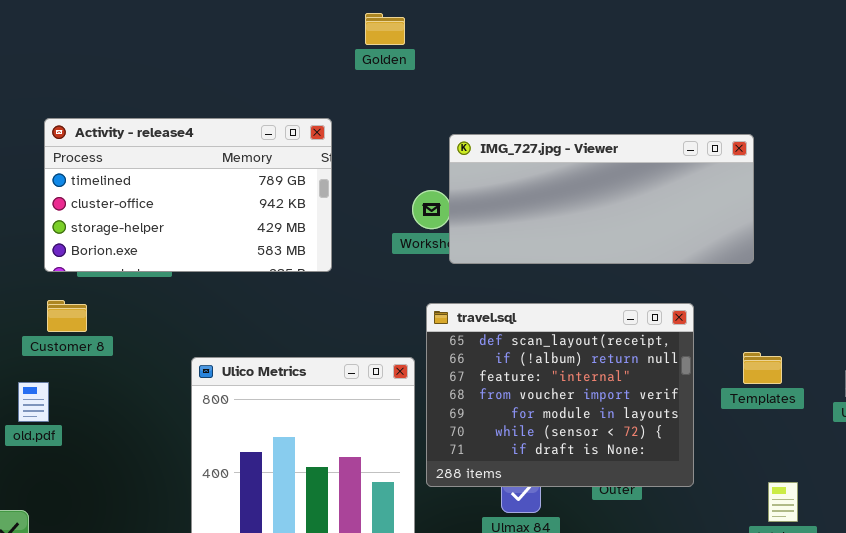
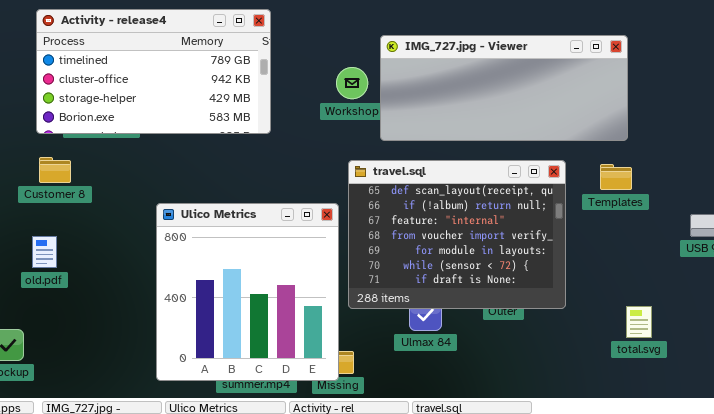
IMG_727.jpg - Viewer: [449,134,754,264] -> [380,35,628,141], moved
Templates: [743,352,782,384] -> [600,164,632,190], moved
old.pdf: [18,382,49,422] -> [32,236,57,268], moved

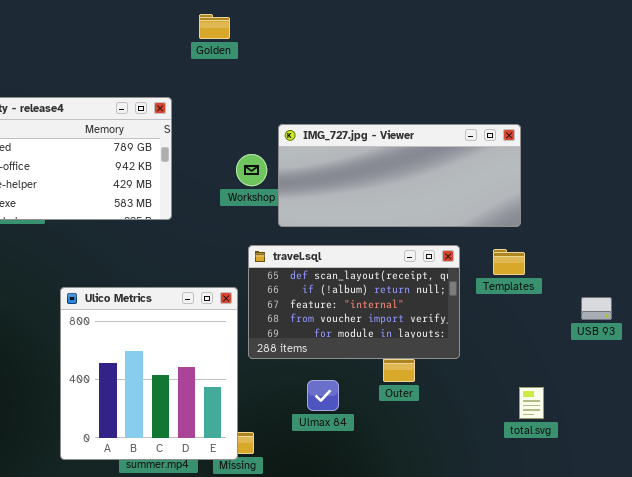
travel.sql: [348,160,566,309] -> [248,245,460,359], resized

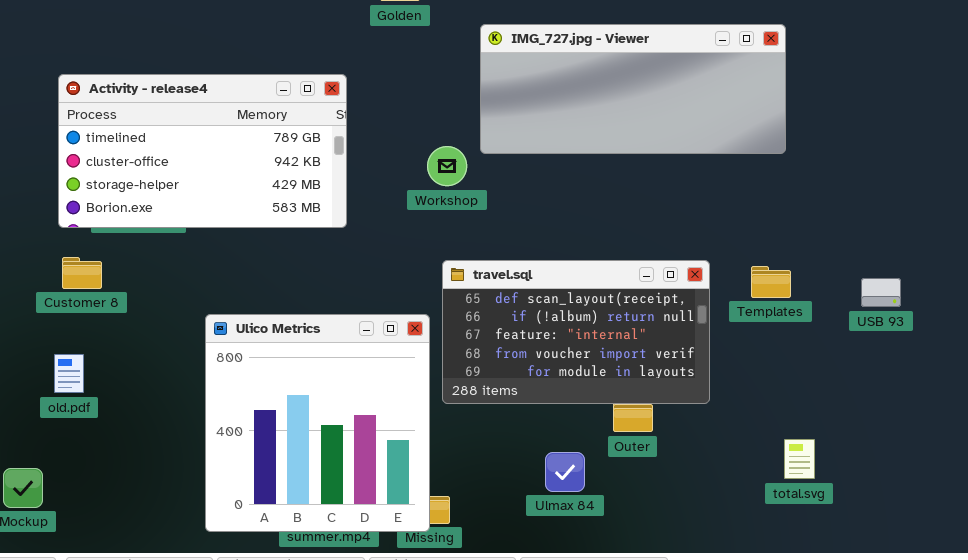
IMG_727.jpg - Viewer: [278,124,521,227] -> [480,24,786,154], moved
USB 93: [581,297,612,320] -> [861,278,901,307], moved
Ulmax 84: [307,380,339,411] -> [545,452,585,492], moved

